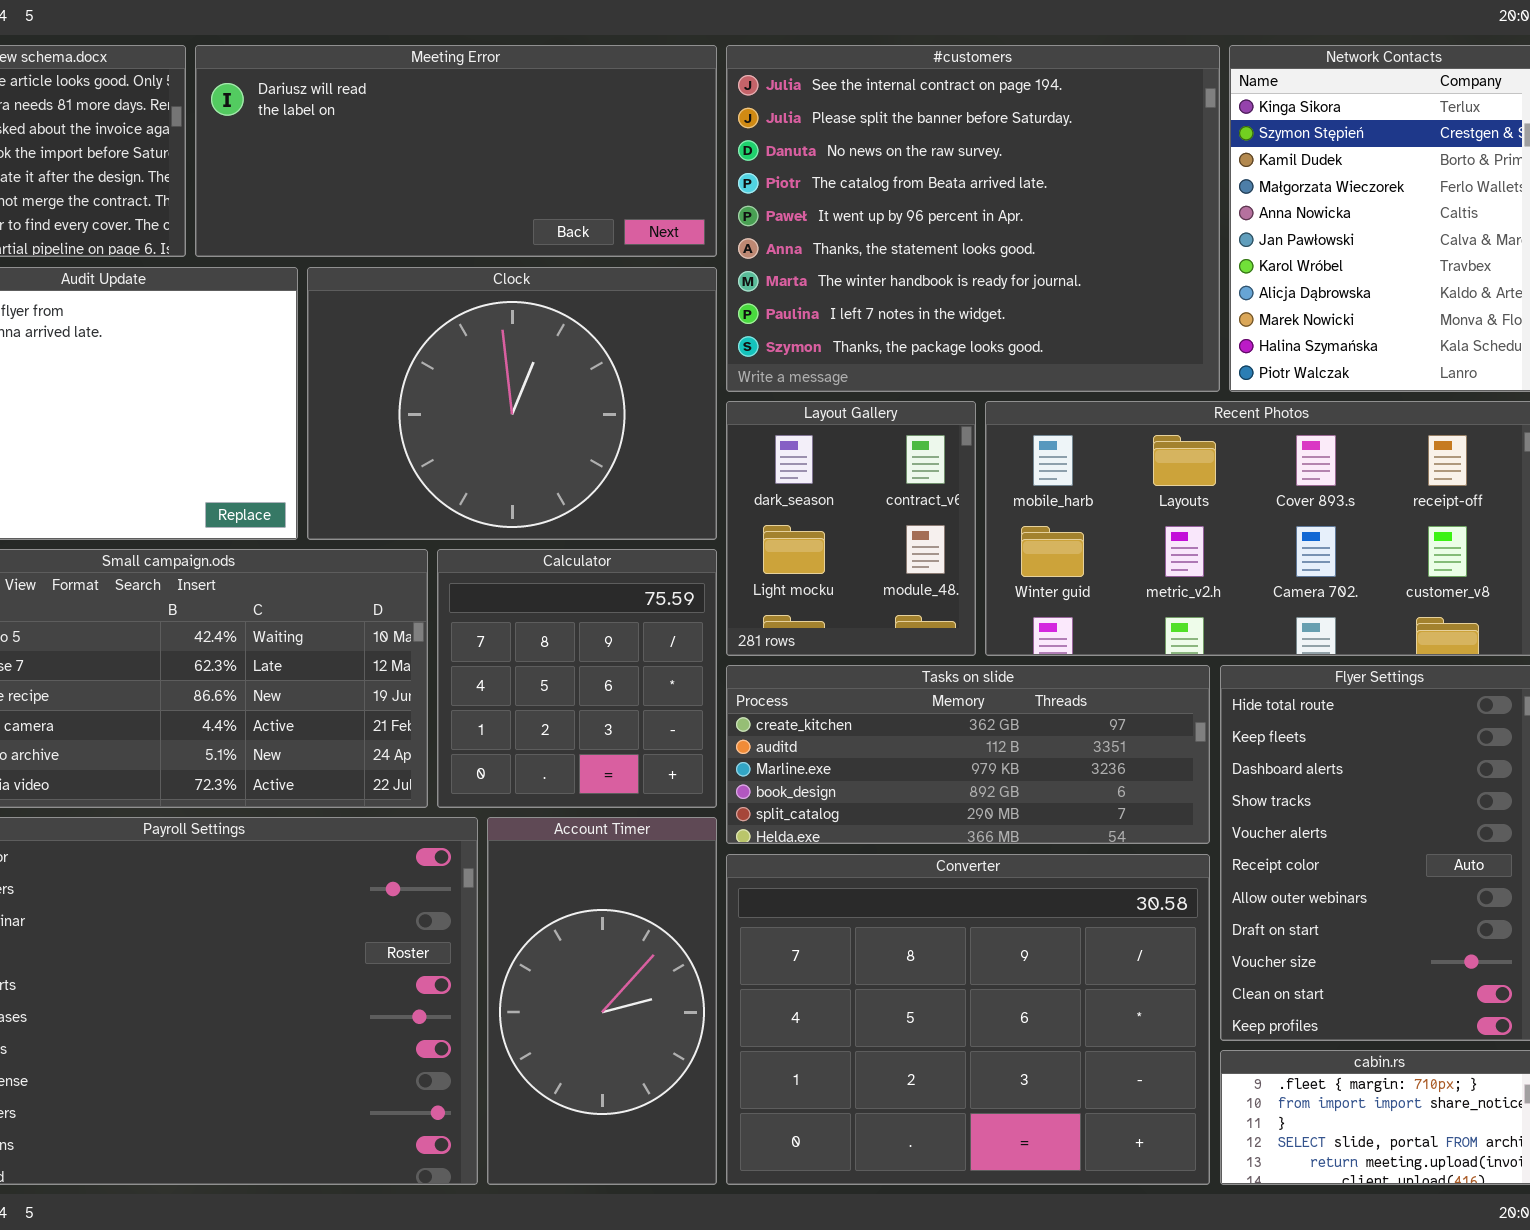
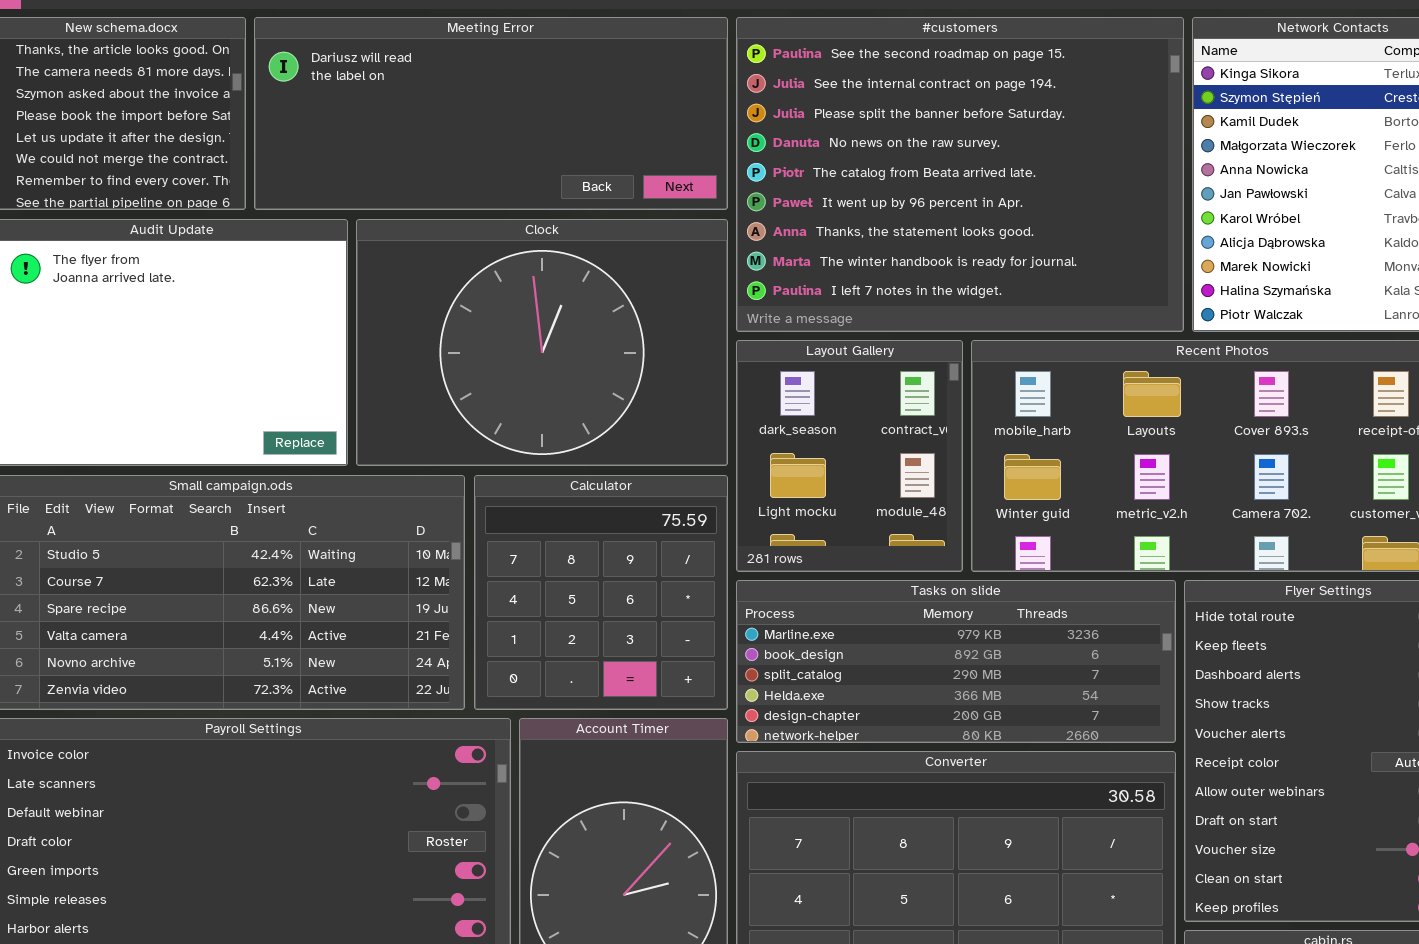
#customers: [726,45,1220,392] -> [736,17,1184,332], scrolled up 1 row
Tasks on slide: [726,665,1210,844] -> [736,580,1176,743], scrolled down 2 rows

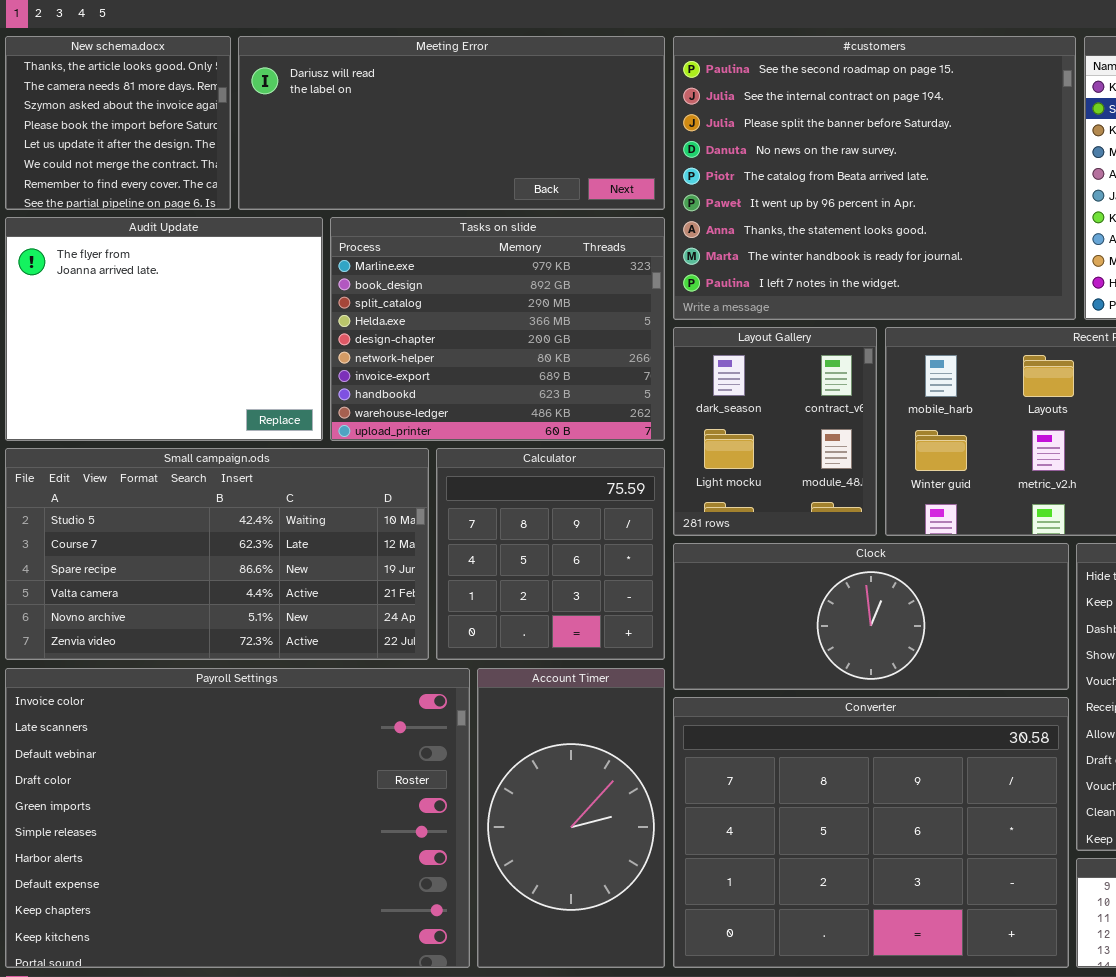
Clock: [356,219,728,466] -> [673,543,1069,690], moved, resized
Tasks on slide: [736,580,1176,743] -> [330,217,665,441], moved, resized

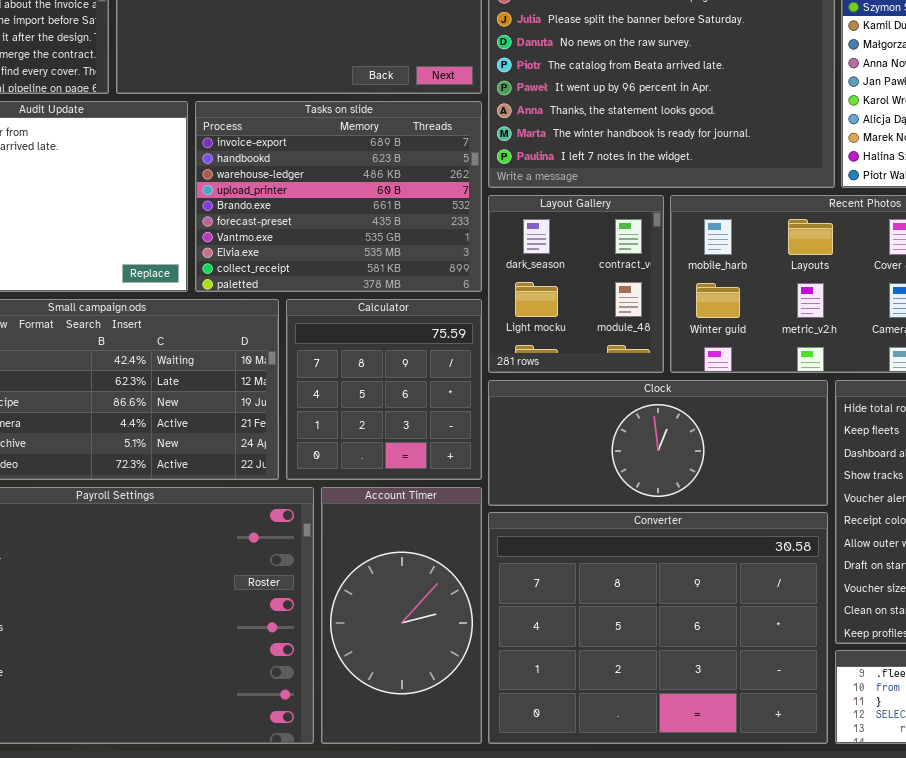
Tasks on slide: [330,217,665,441] -> [195,101,482,292], scrolled down 6 rows

